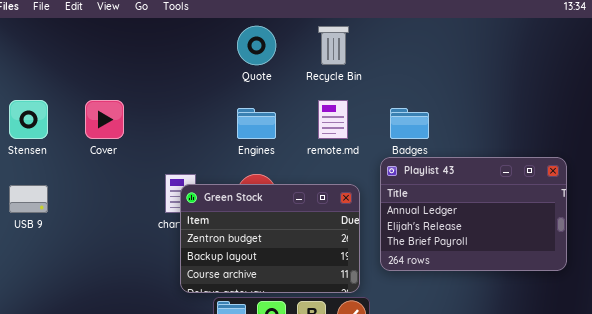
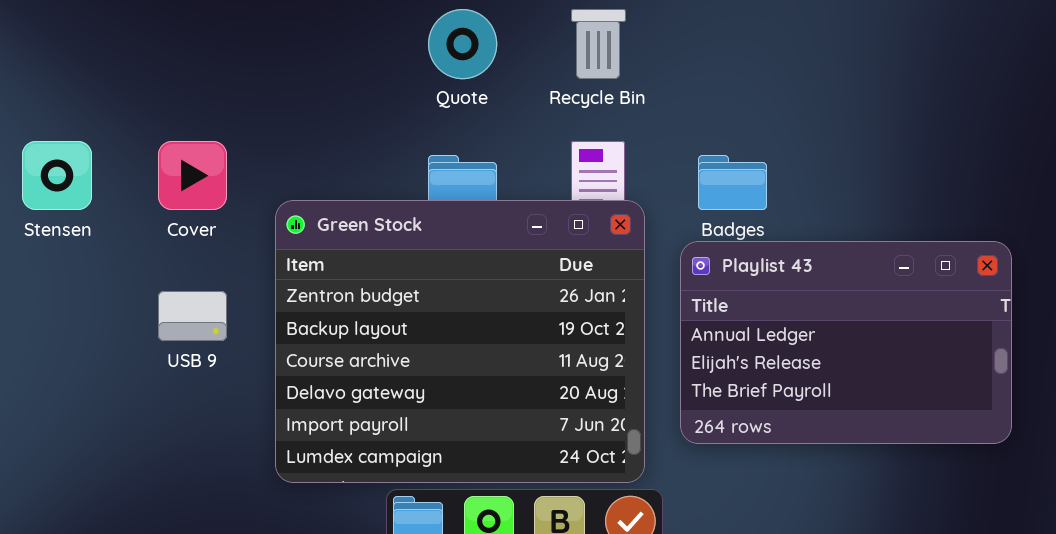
Green Stock: [180,184,360,293] -> [275,200,645,483], resized
USB 9: [9,185,48,213] -> [158,291,227,341], moved

